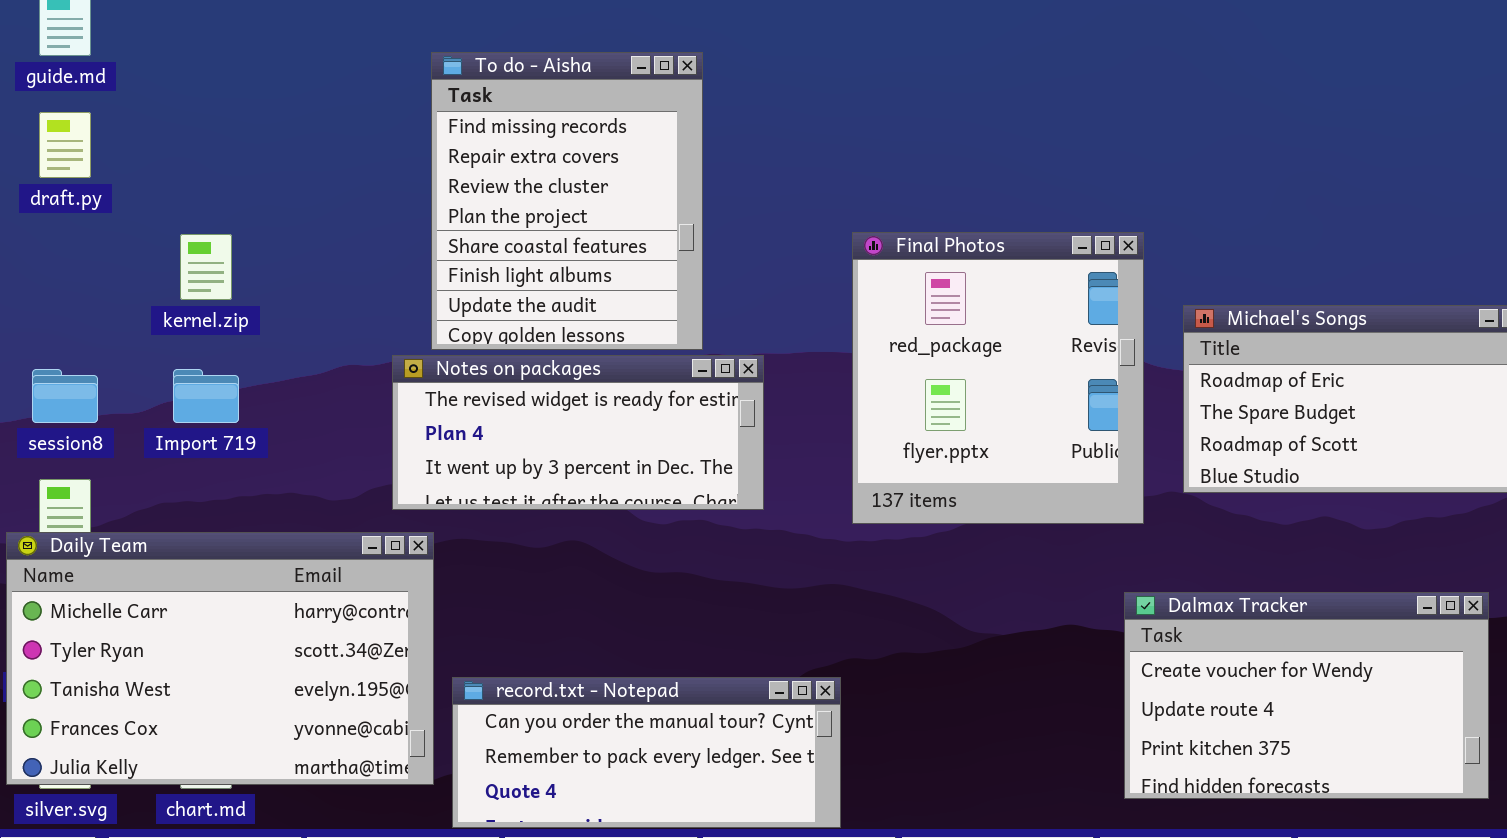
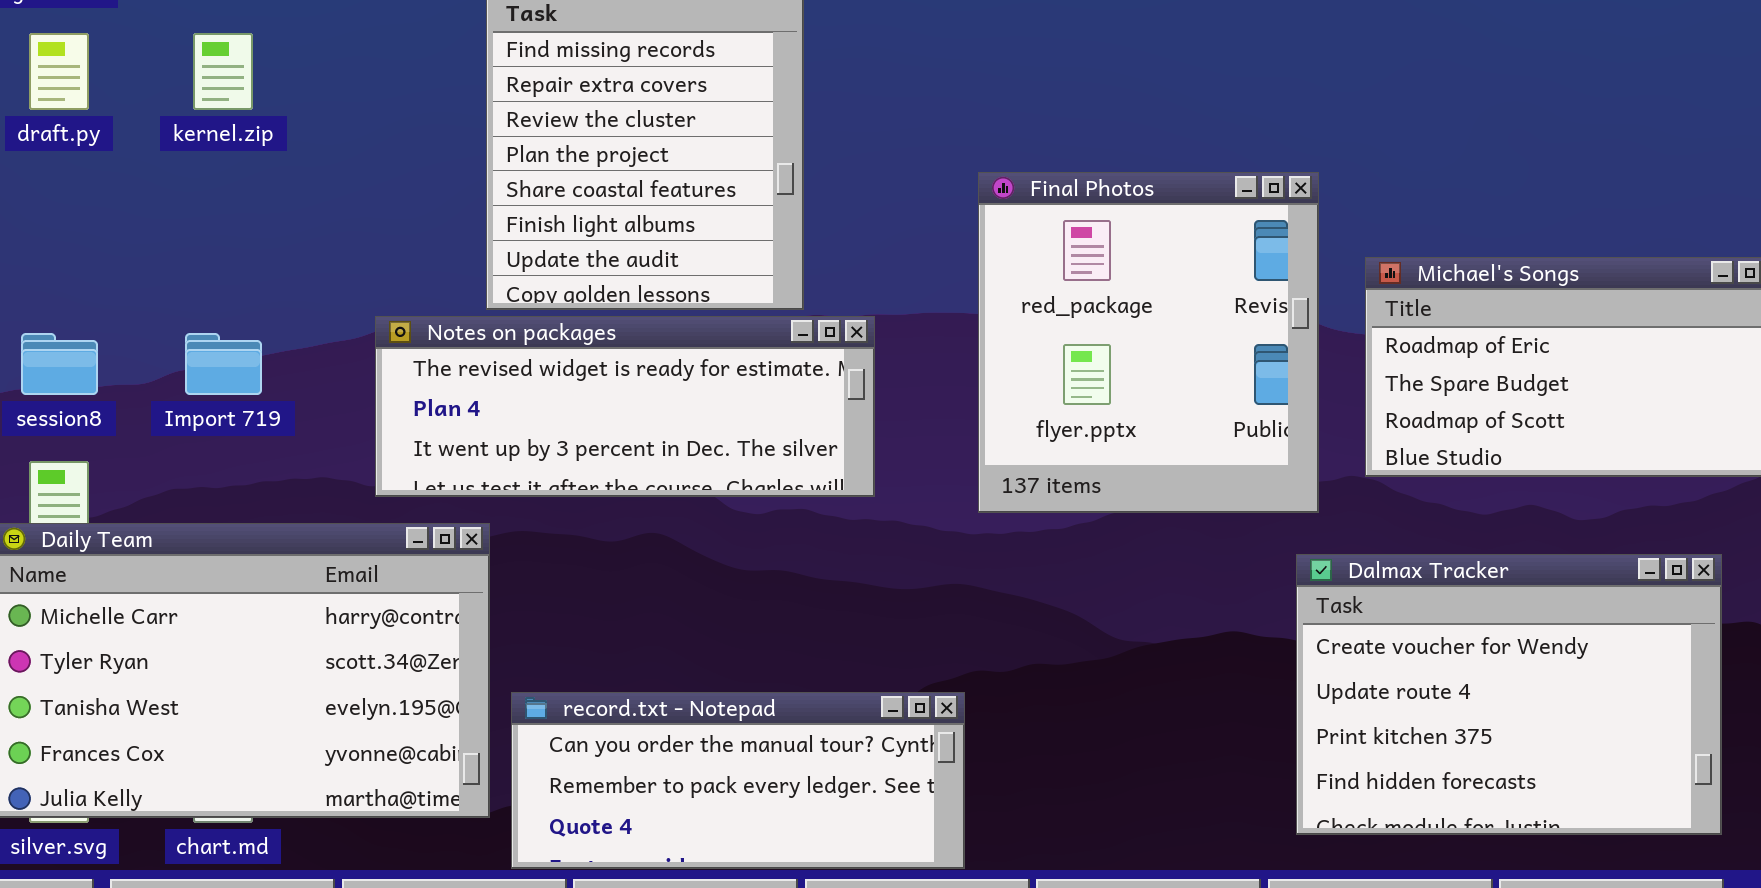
kernel.zip: [180,234,232,300] -> [193,33,253,110], moved
Notes on packages: [392,355,764,510] -> [375,316,875,497], resized
Dalmax Tracker: [1124,592,1489,799] -> [1296,554,1722,835], resized

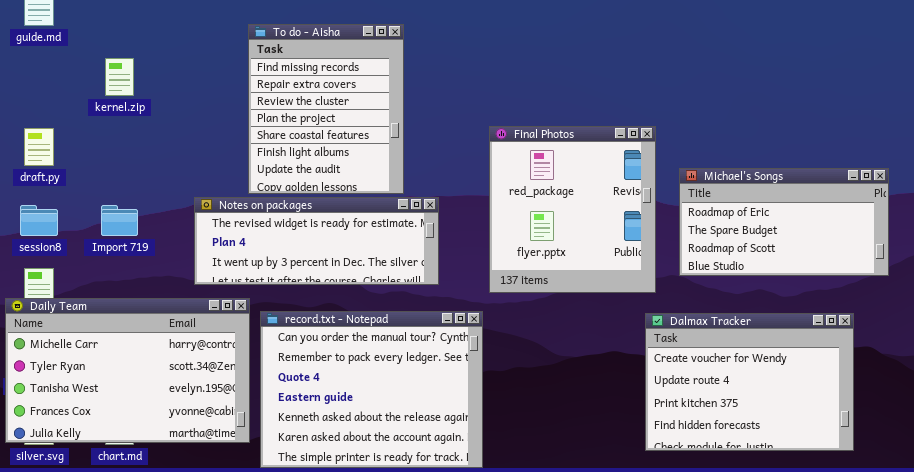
draft.py: [29,33,89,110] -> [24,128,54,166], moved
record.txt - Notepad: [511,692,965,869] -> [260,311,483,468], resized

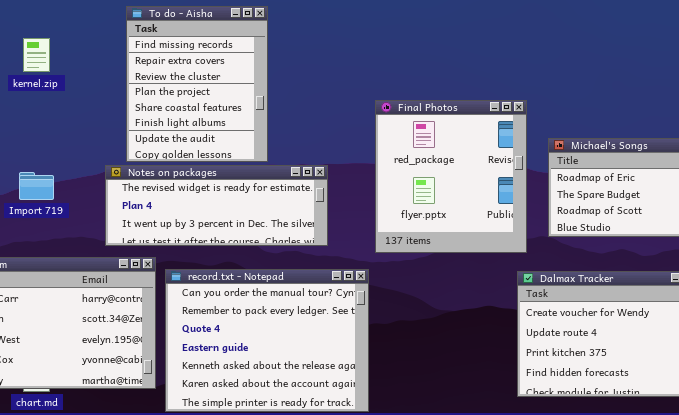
To do - Aisha: [248,24,404,194] -> [126,6,268,162], moved

